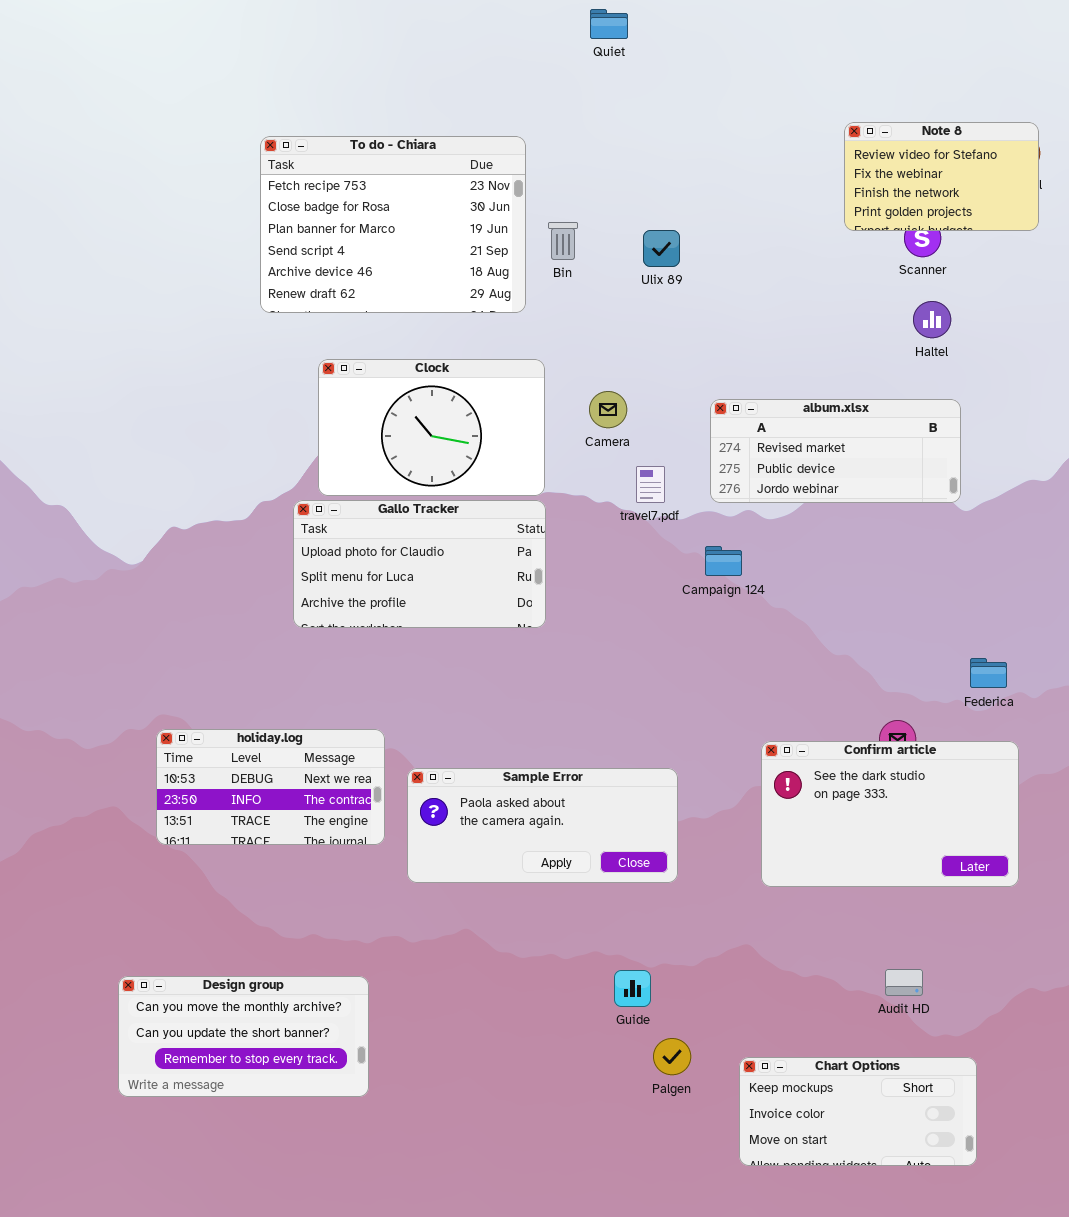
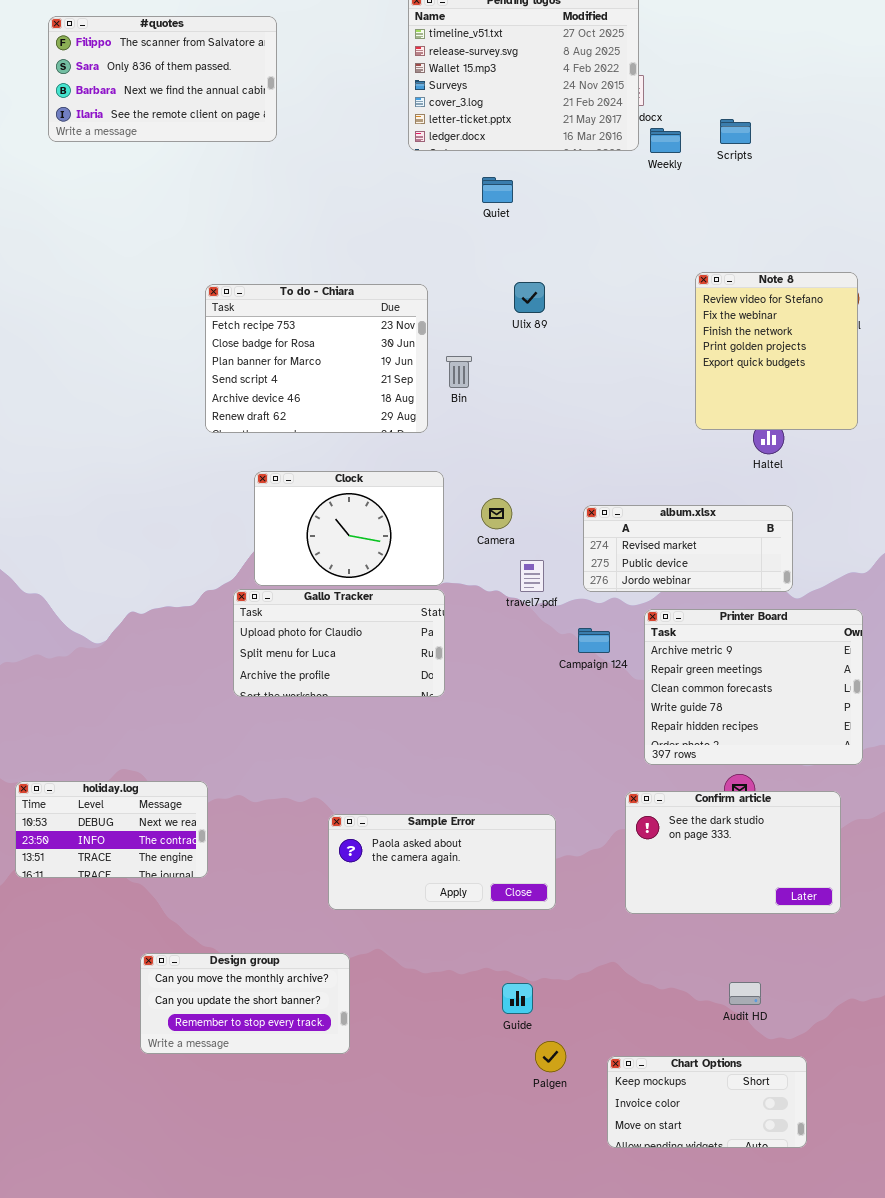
Note 8: [844,122,1039,231] -> [695,272,858,430], resized
Ulix 89: [643,230,680,267] -> [514,282,545,313], moved
Printer Board: none -> [644,609,863,765], opened
holiday.log: [156,729,385,845] -> [15,781,208,878], moved
Design group: [118,976,369,1097] -> [140,953,350,1054], moved

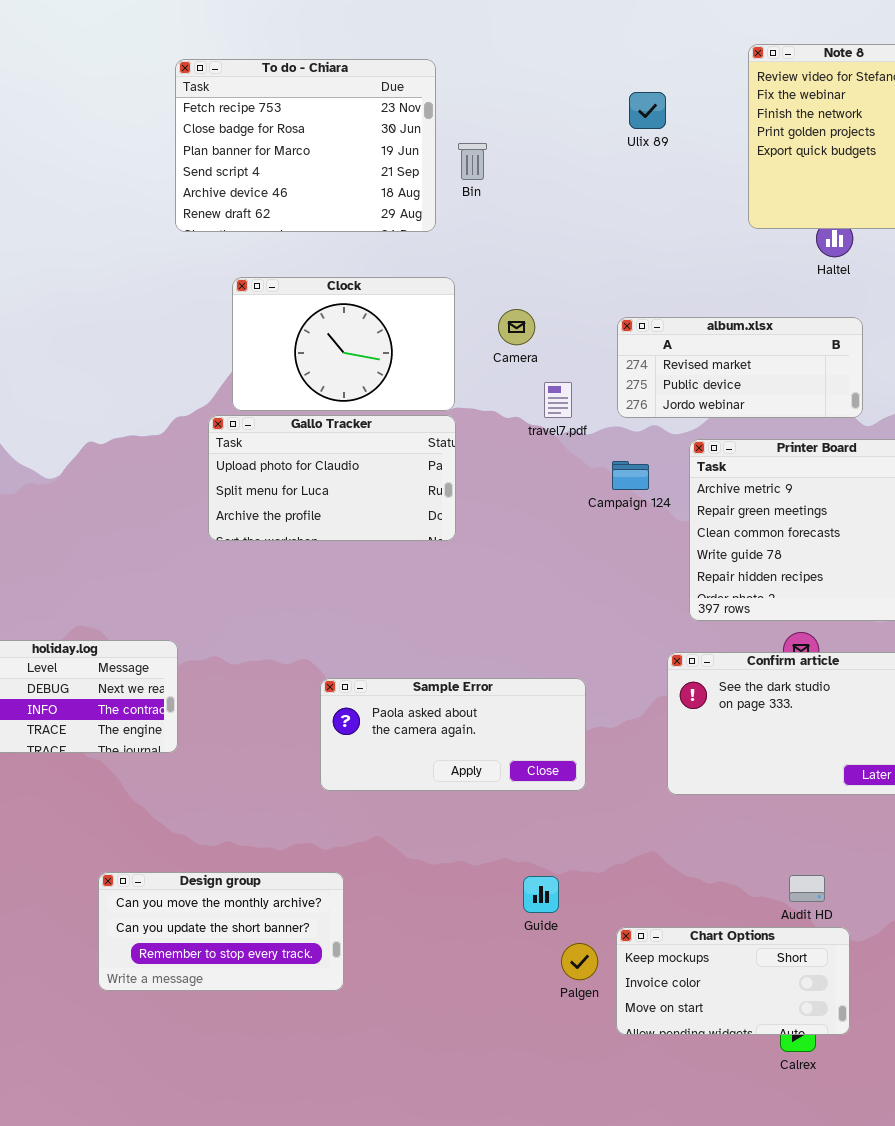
Ulix 89: [514,282,545,313] -> [629,92,666,129], moved
Design group: [140,953,350,1054] -> [98,872,344,991], moved
Chart Options: [607,1056,807,1148] -> [616,927,850,1035], moved

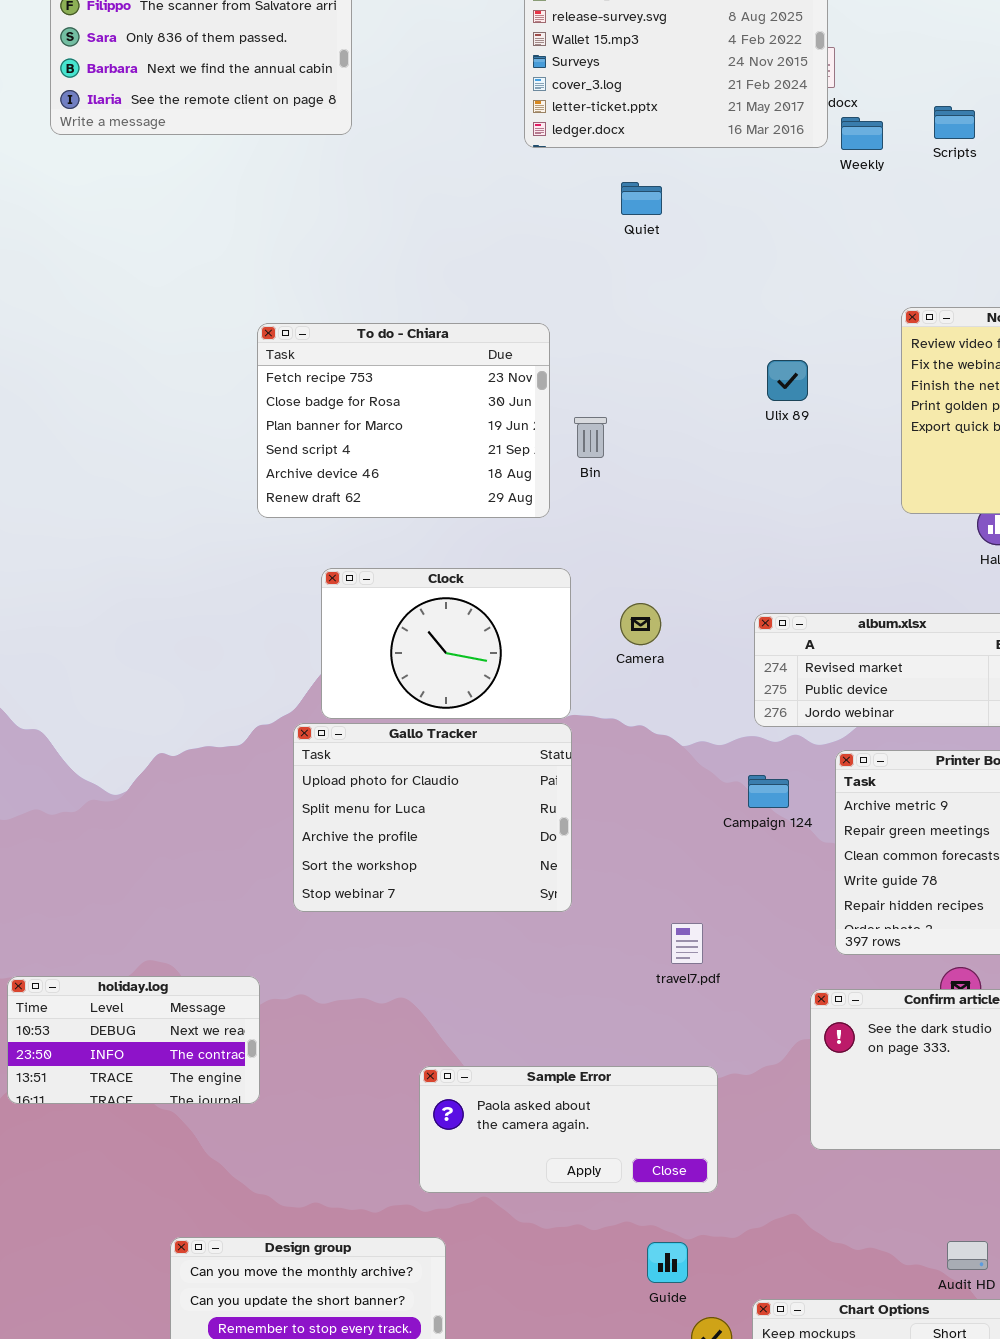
travel7.pdf: [544,382,572,418] -> [671,923,703,964], moved
Gallo Tracker: [208,415,456,541] -> [293,723,572,912], resized
Sample Error: [320,678,586,791] -> [419,1066,718,1193], moved

